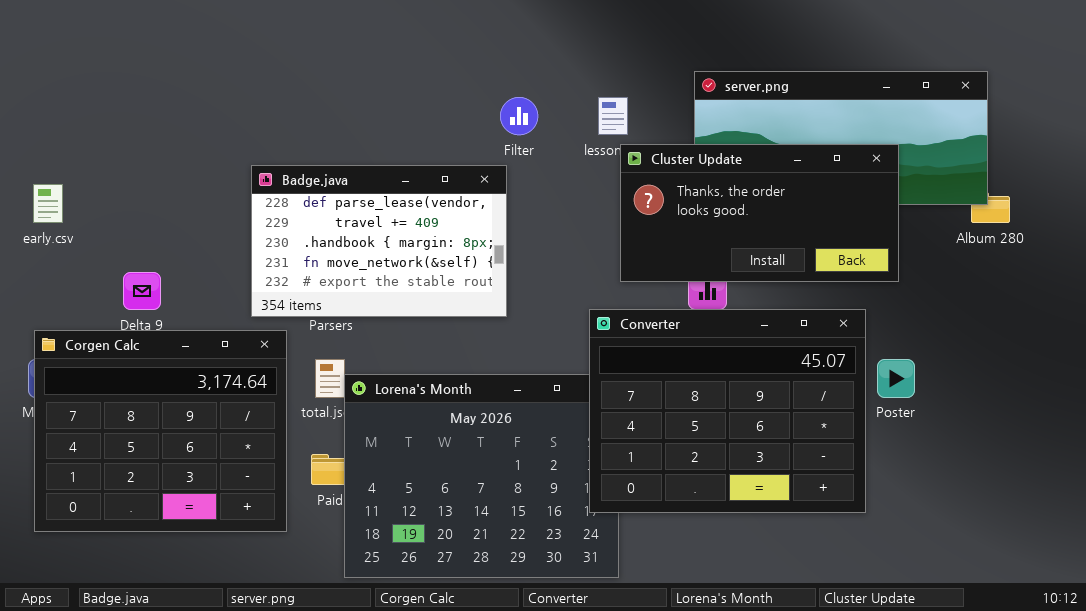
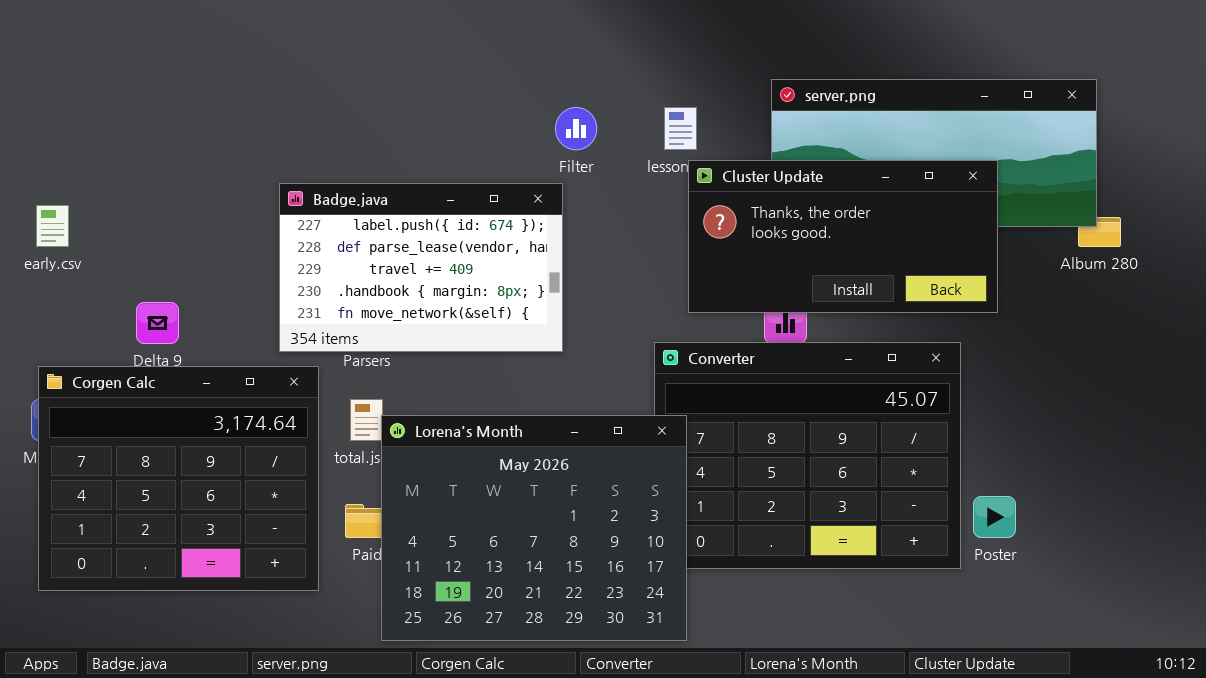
Badge.java: [251,165,507,317] -> [279,183,563,352], scrolled up 1 row
Poster: [877,359,915,398] -> [973,496,1016,538], moved
Lorena's Month: [344,374,619,578] -> [381,415,687,641], raised

